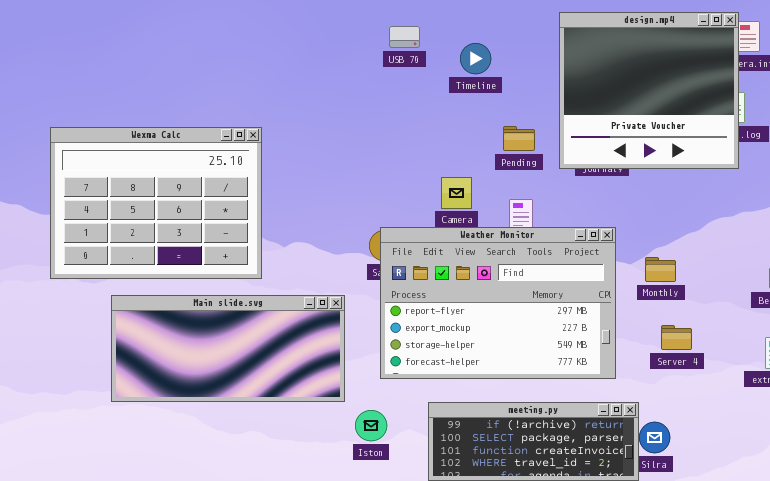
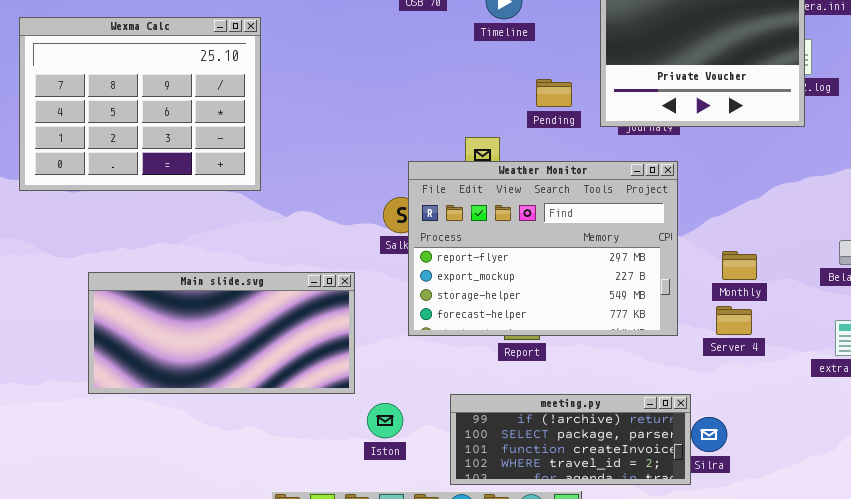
Wexma Calc: [50,127,262,279] -> [19,17,261,191], moved
Weather Monitor: [380,227,616,379] -> [408,161,678,336], moved
Monthly: [645,257,676,282] -> [722,251,757,280], moved

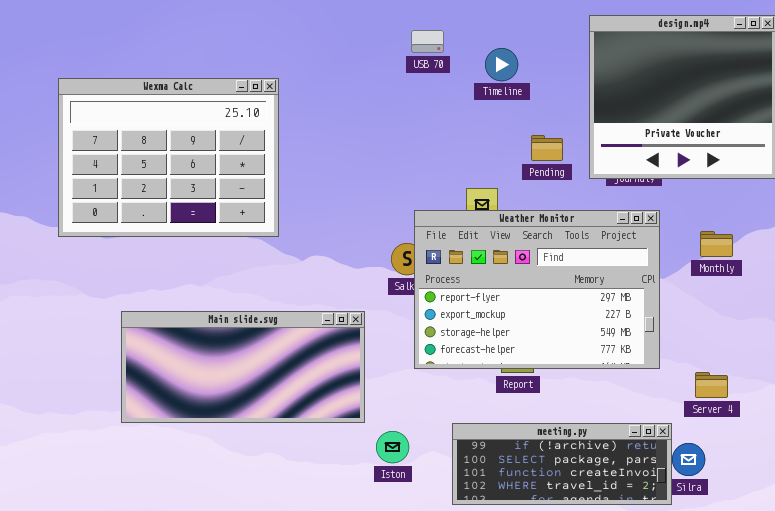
Monthly: [722,251,757,280] -> [700,231,733,257], moved
Server 4: [716,306,752,335] -> [695,372,728,398], moved

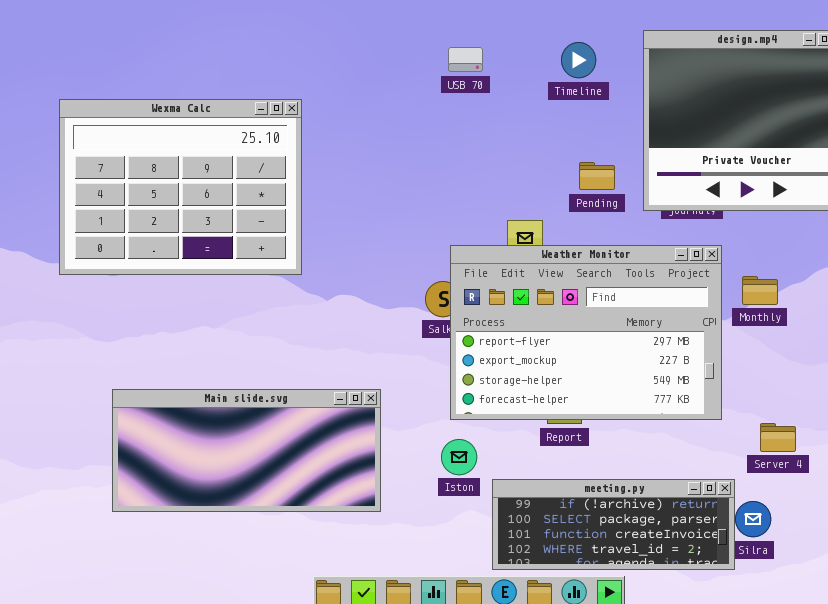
Timeline: [485,48,518,81] -> [561,42,596,78], moved
Monthly: [700,231,733,257] -> [742,276,778,305], moved
Main slide.svg: [121,311,365,423] -> [112,389,381,512], moved
Iston: [376,431,409,463] -> [441,439,477,475], moved

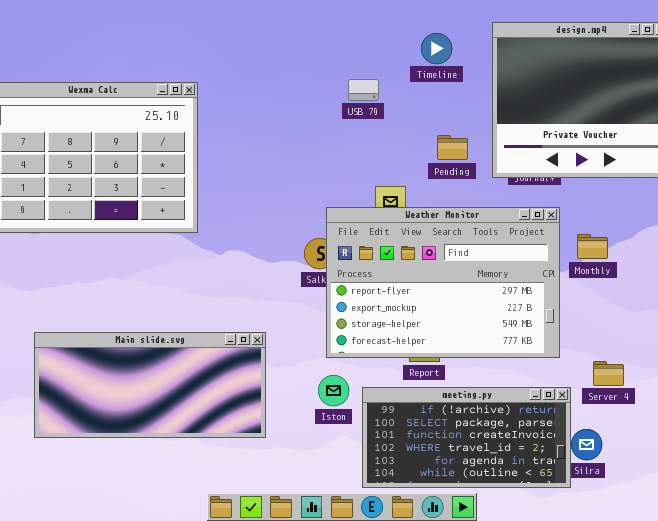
USB 70: [448,47,483,72] -> [348,79,379,101], moved
meeting.py: [492,479,735,570] -> [362,387,571,488], resized

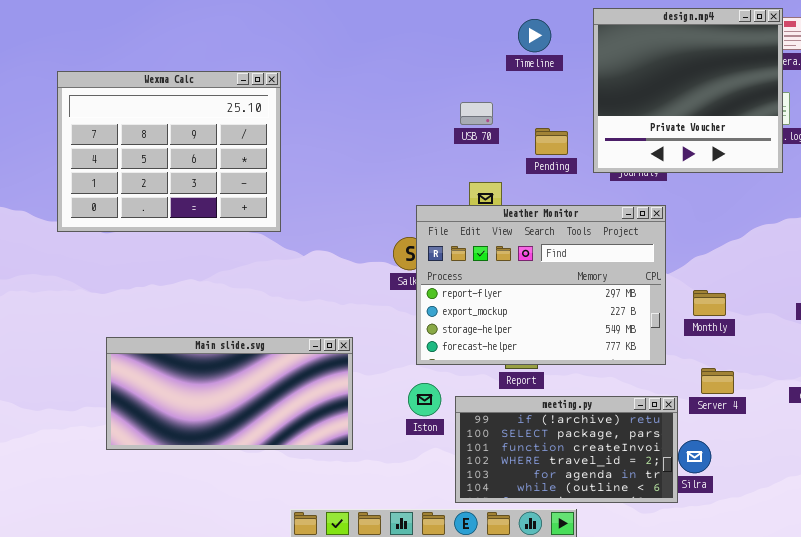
USB 70: [348,79,379,101] -> [460,102,493,125], moved
Monthly: [577,234,608,259] -> [693,290,726,316], moved

